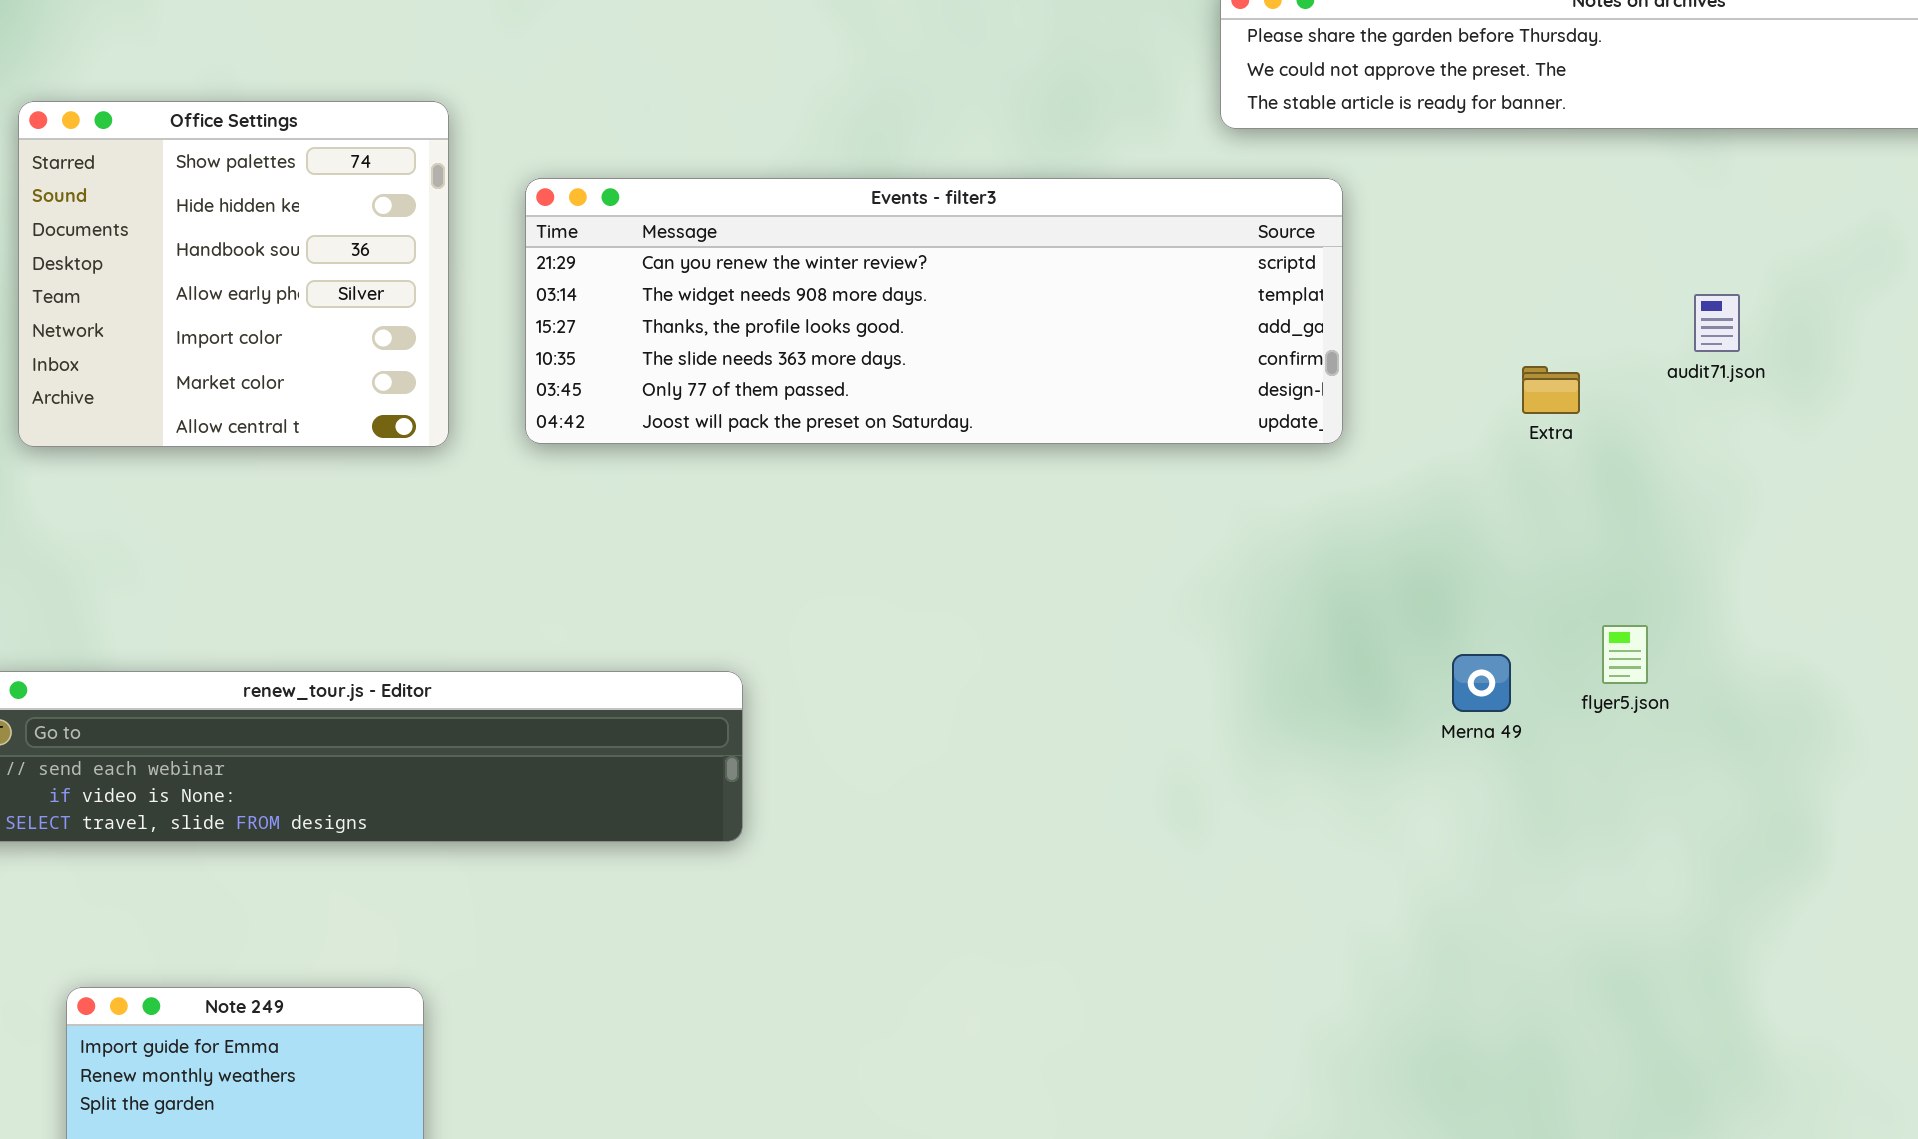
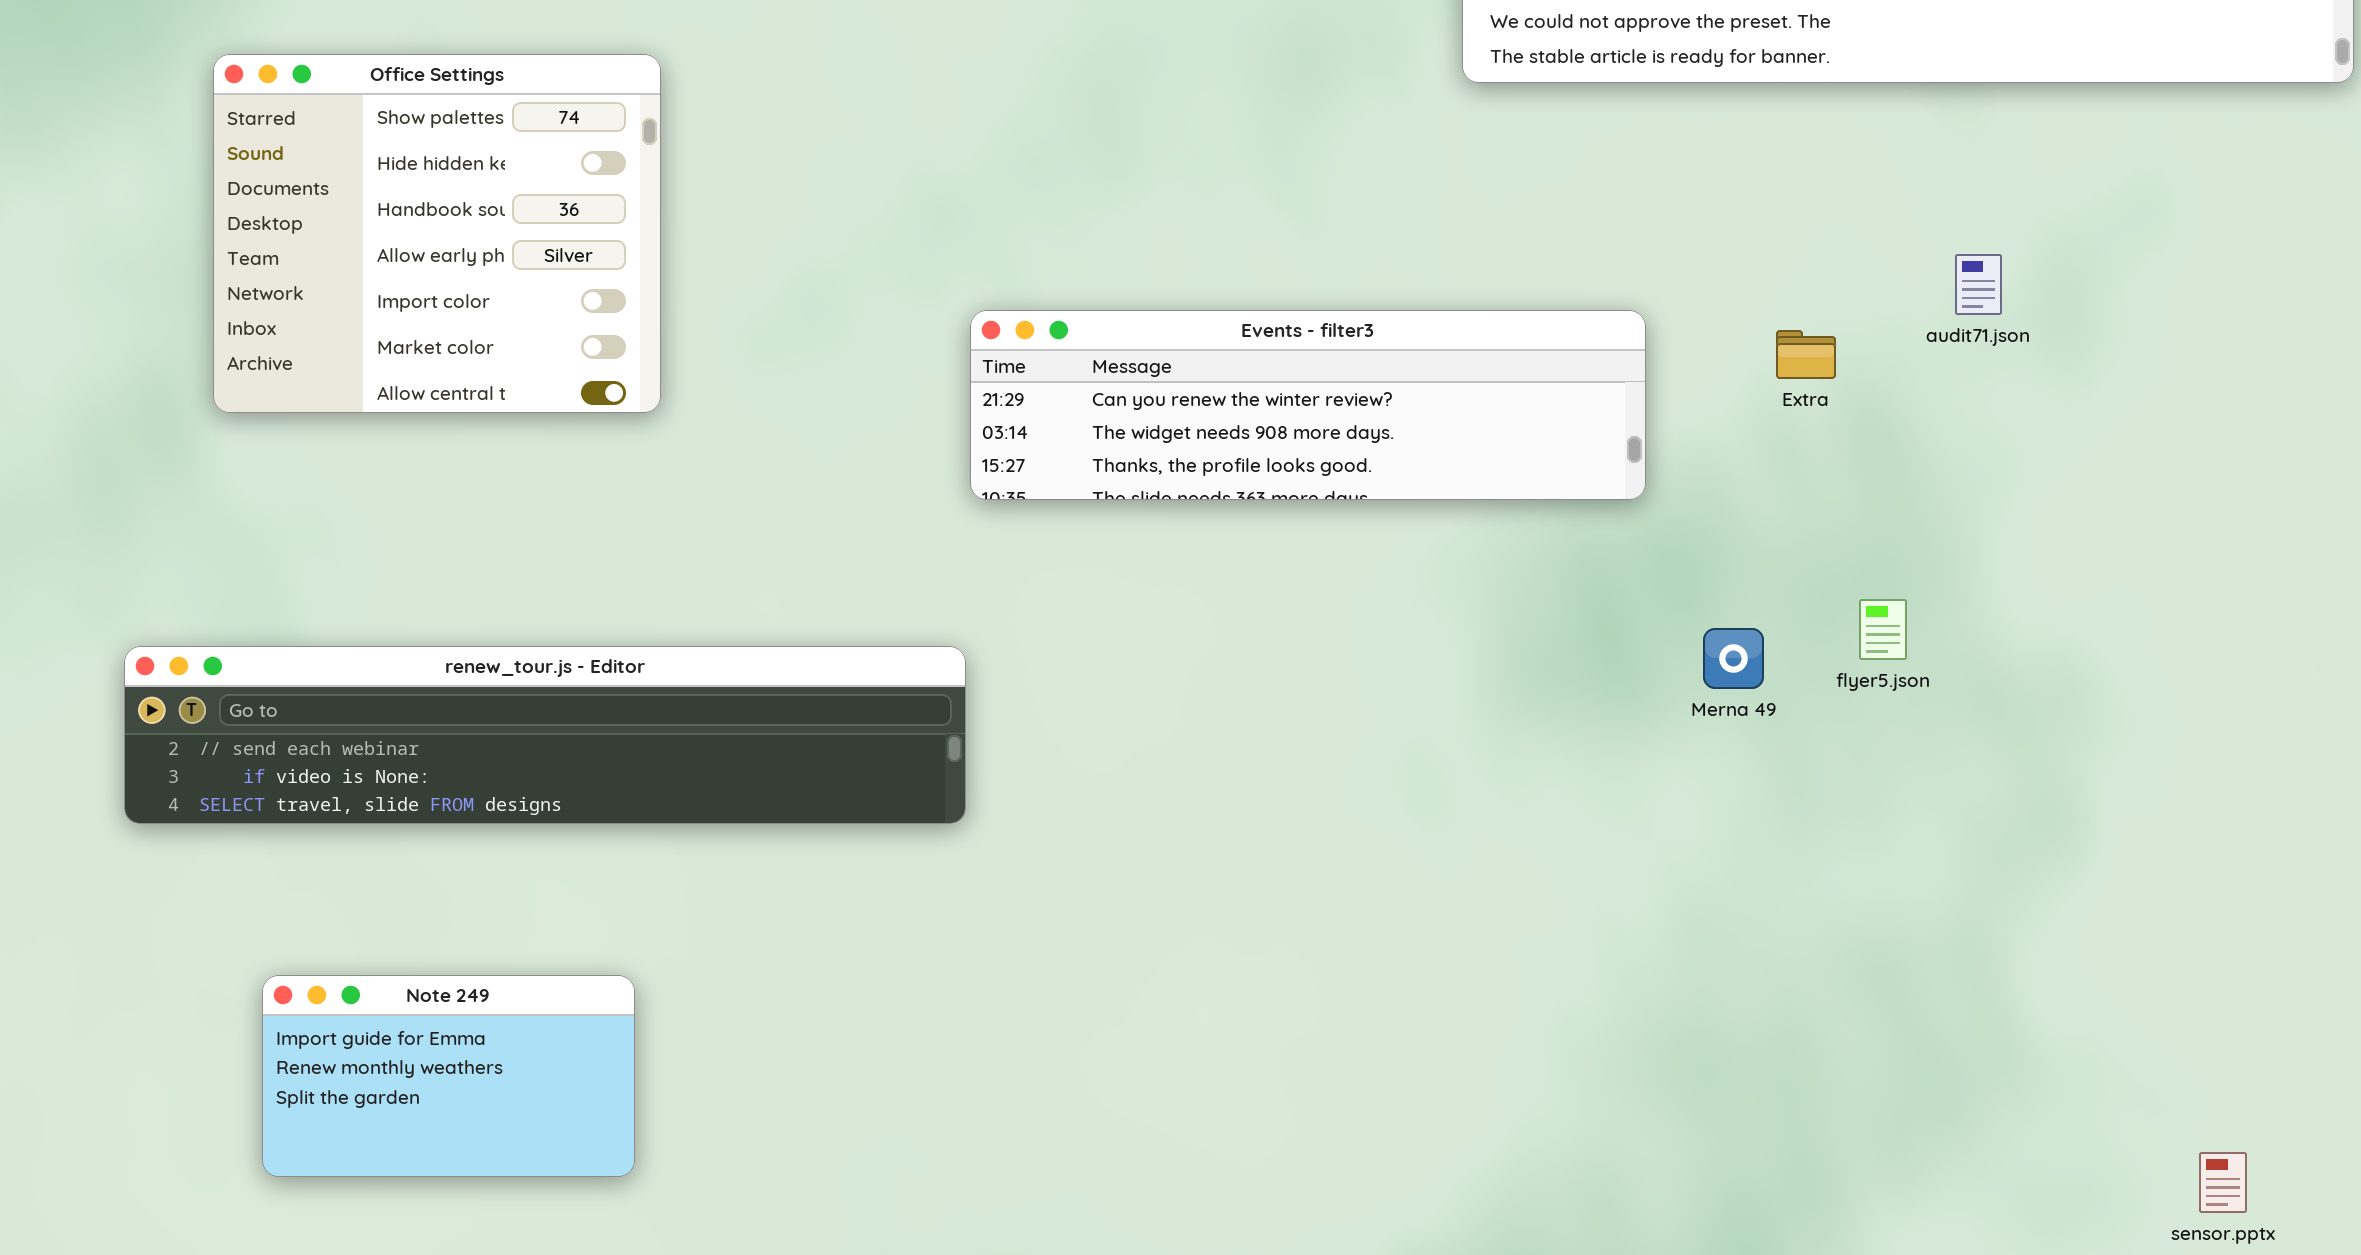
Events - filter3: [525,178,1343,444] -> [970,310,1646,500], moved, resized

